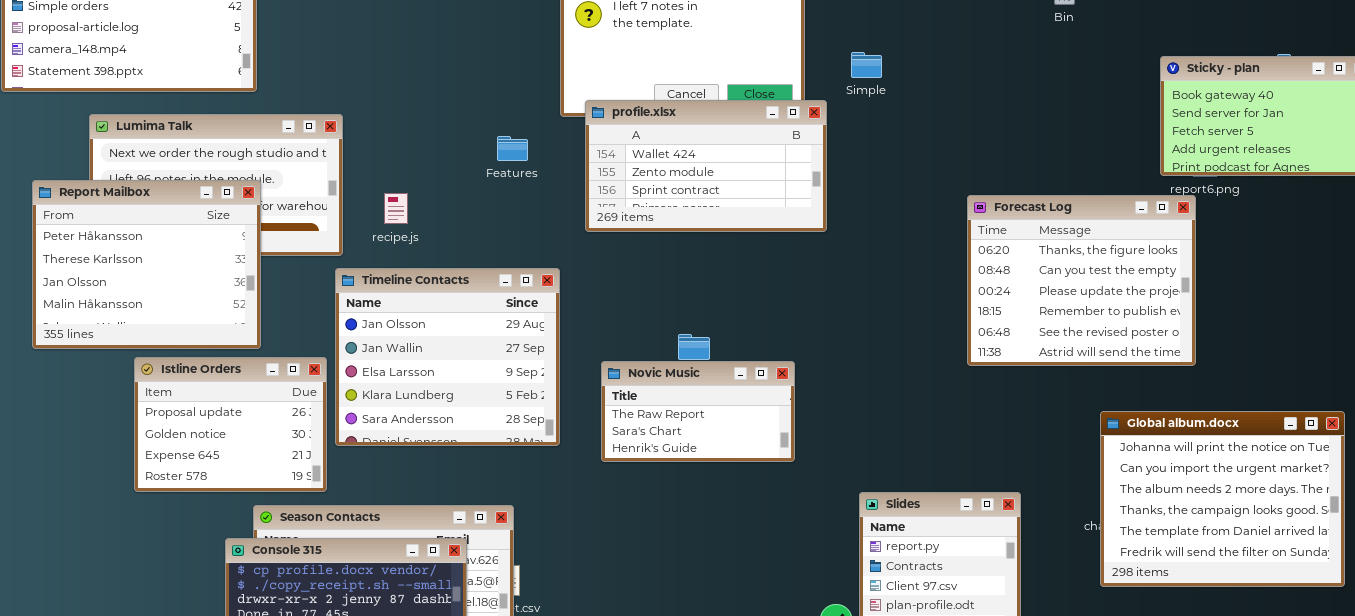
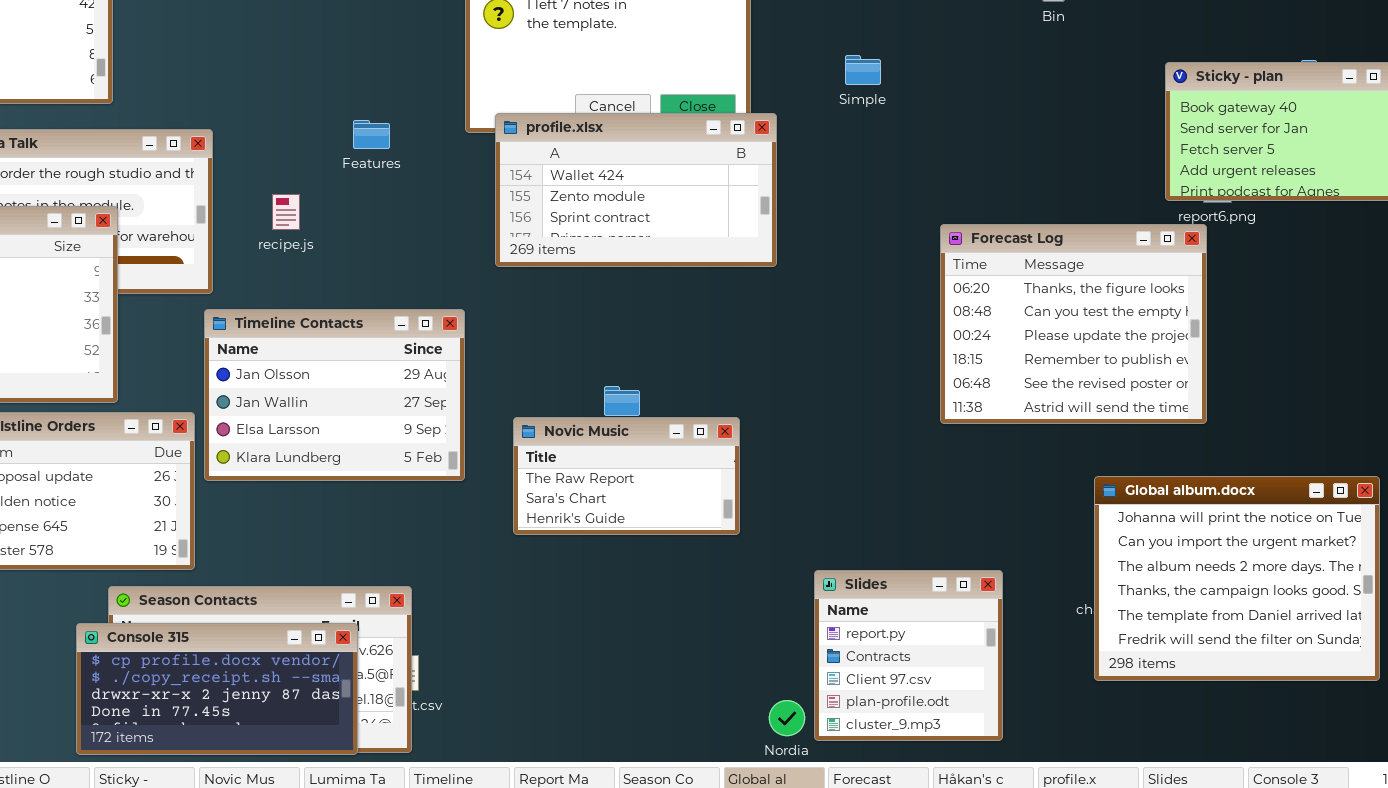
Simple: [851,52,882,78] -> [845,55,881,85], moved
Features: [497,136,528,161] -> [353,120,390,149], moved
recipe.js: [384,193,408,224] -> [272,194,300,230], moved
Timeline Contacts: [335,268,560,446] -> [204,309,465,481], resized

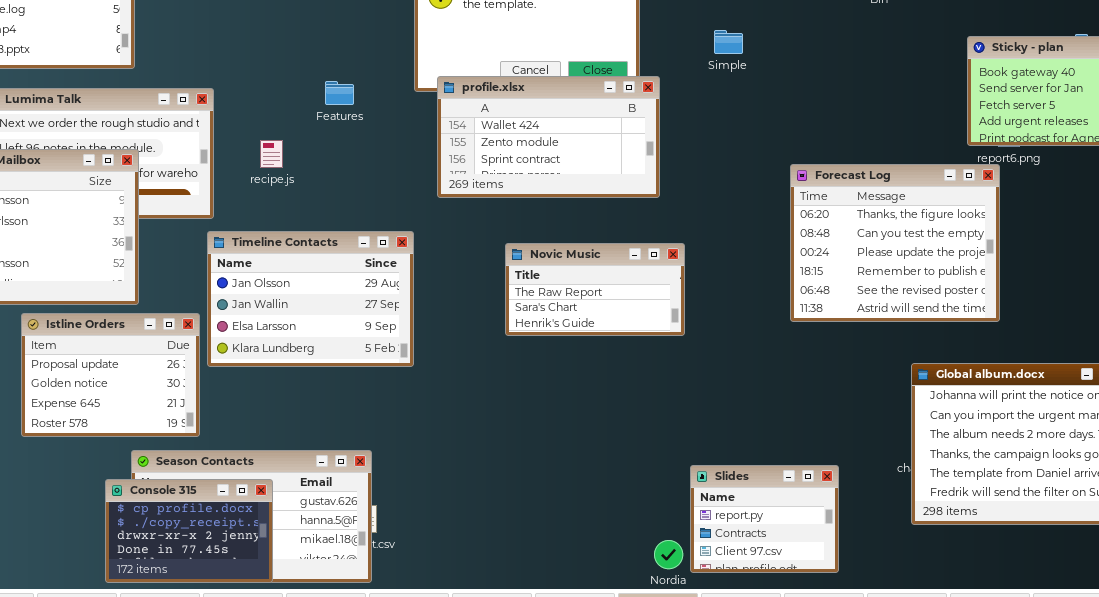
Novic Music: [513,417,740,535] -> [505,243,685,336], moved
Slides: [814,570,1003,741] -> [690,465,839,573], resized
Console 315: [76,623,358,755] -> [105,479,273,583], resized

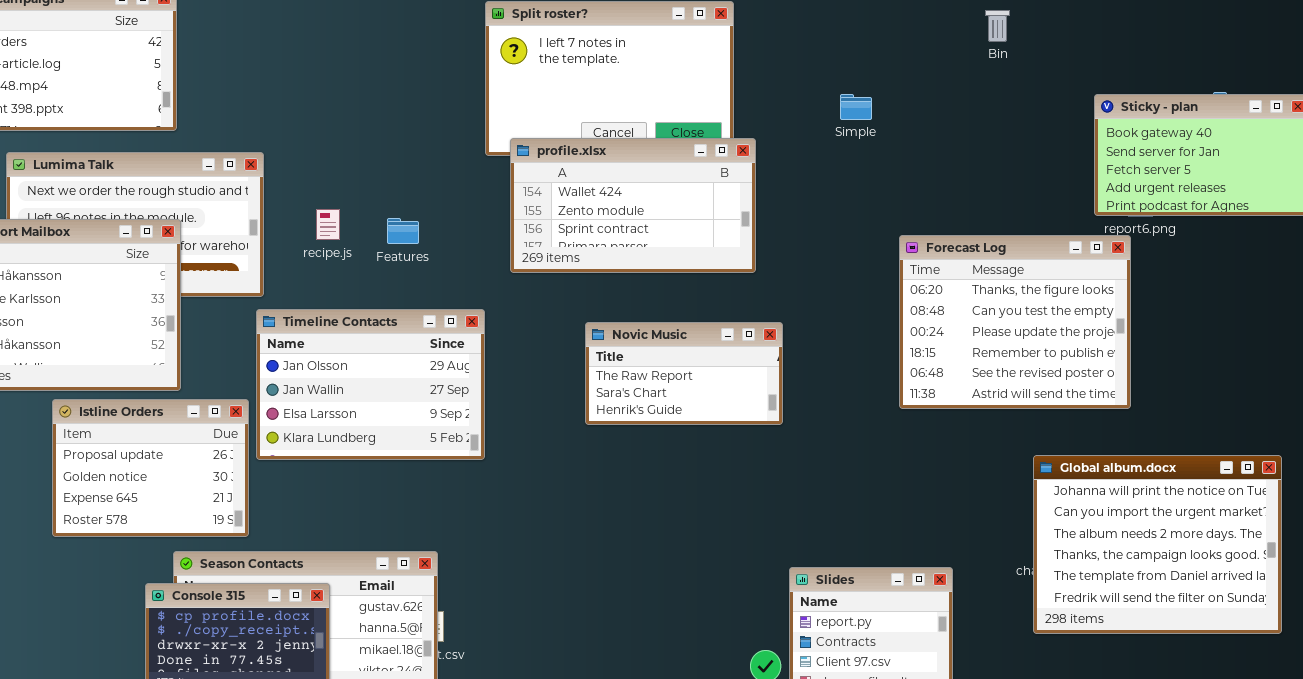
Simple: [714,30,743,54] -> [840,94,872,120], moved
Features: [325,81,354,105] -> [387,218,419,244], moved

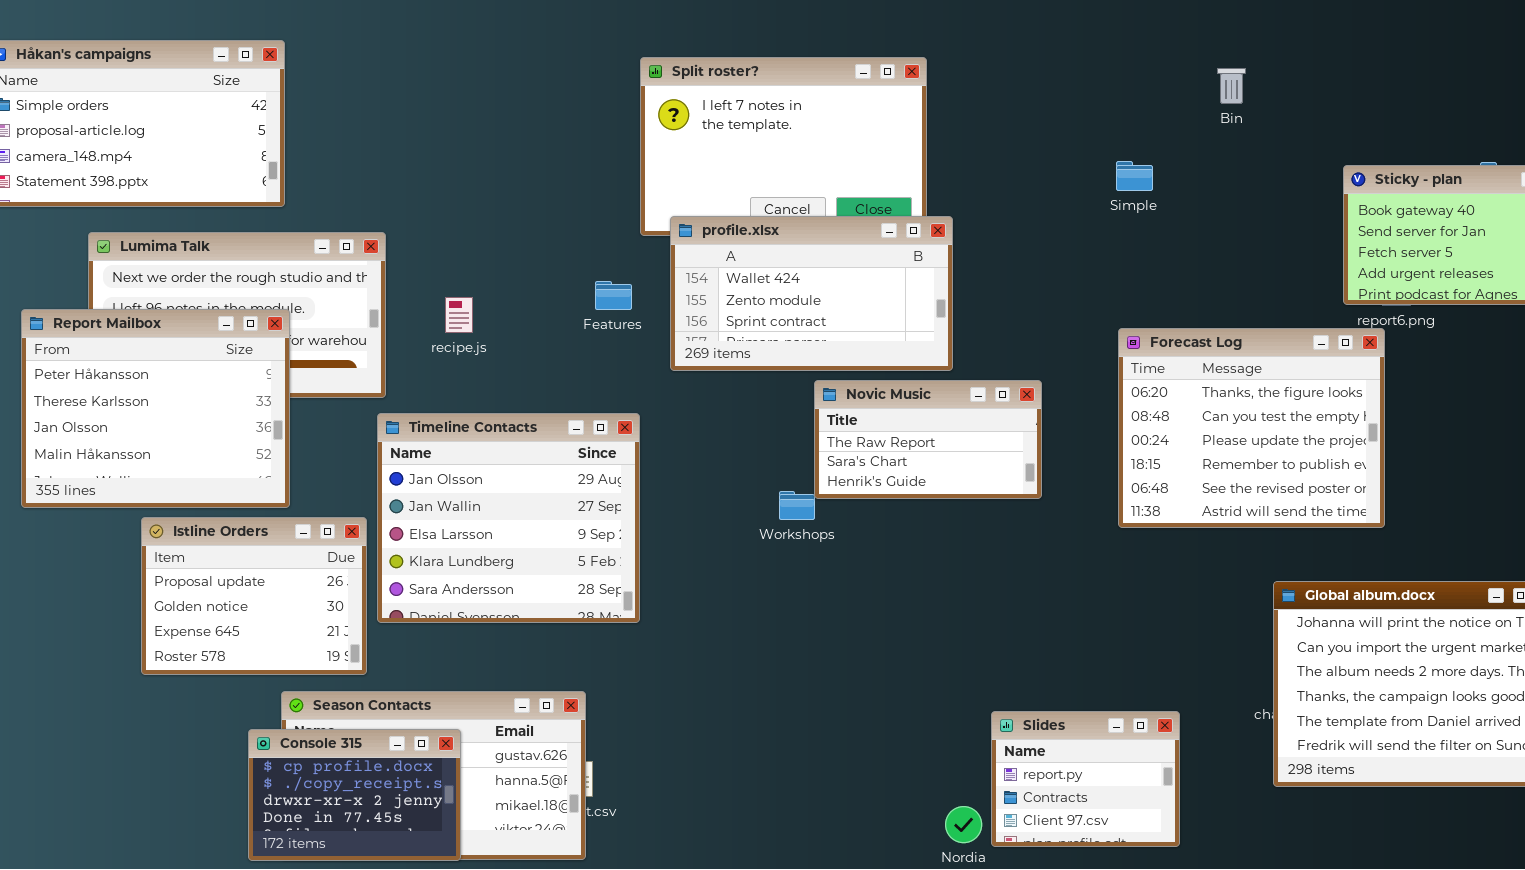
Simple: [840,94,872,120] -> [1116,161,1153,191], moved
Features: [387,218,419,244] -> [595,281,632,310], moved
Timeline Contacts: [256,309,485,460] -> [377,413,640,623], resized
Novic Music: [585,322,783,425] -> [814,380,1042,499], moved

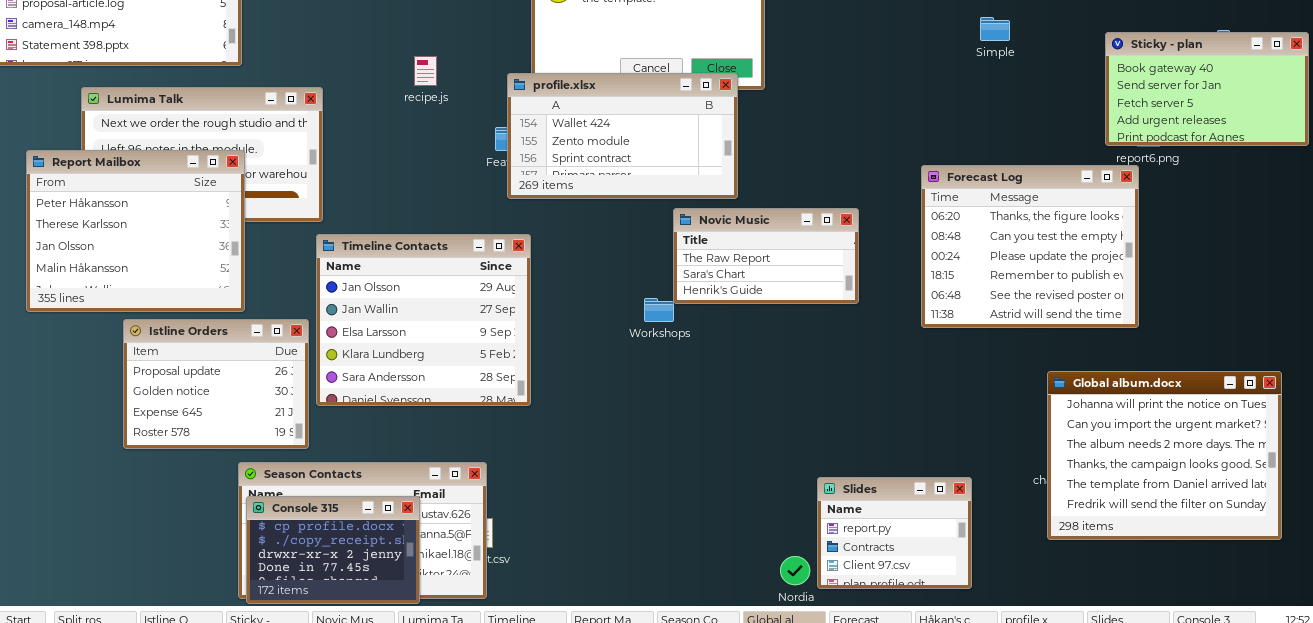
Simple: [1116,161,1153,191] -> [980,17,1010,41], moved
profile.xlsx: [670,216,953,371] -> [507,73,738,199], moved
recipe.js: [445,297,473,333] -> [414,56,437,86], moved
Console 315: [248,729,461,861] -> [246,496,420,604], moved

